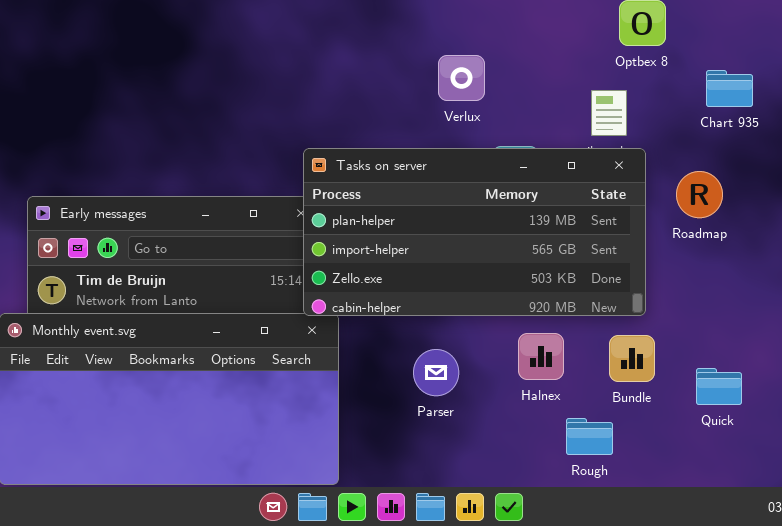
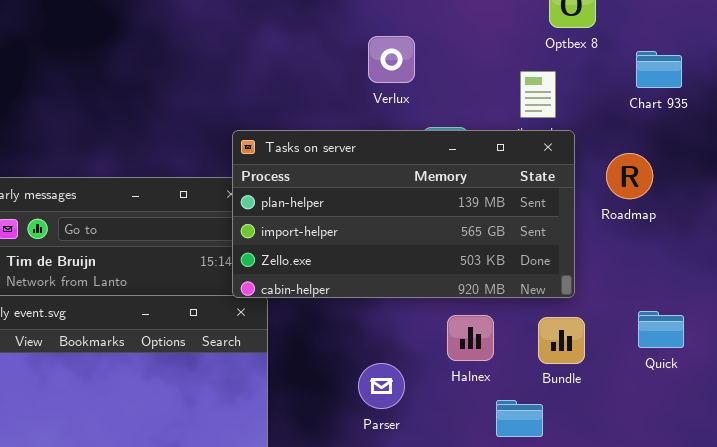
Parser: [413,349,459,396] -> [358,363,405,409], moved
Quick: [696,368,742,405] -> [638,311,684,348], moved

